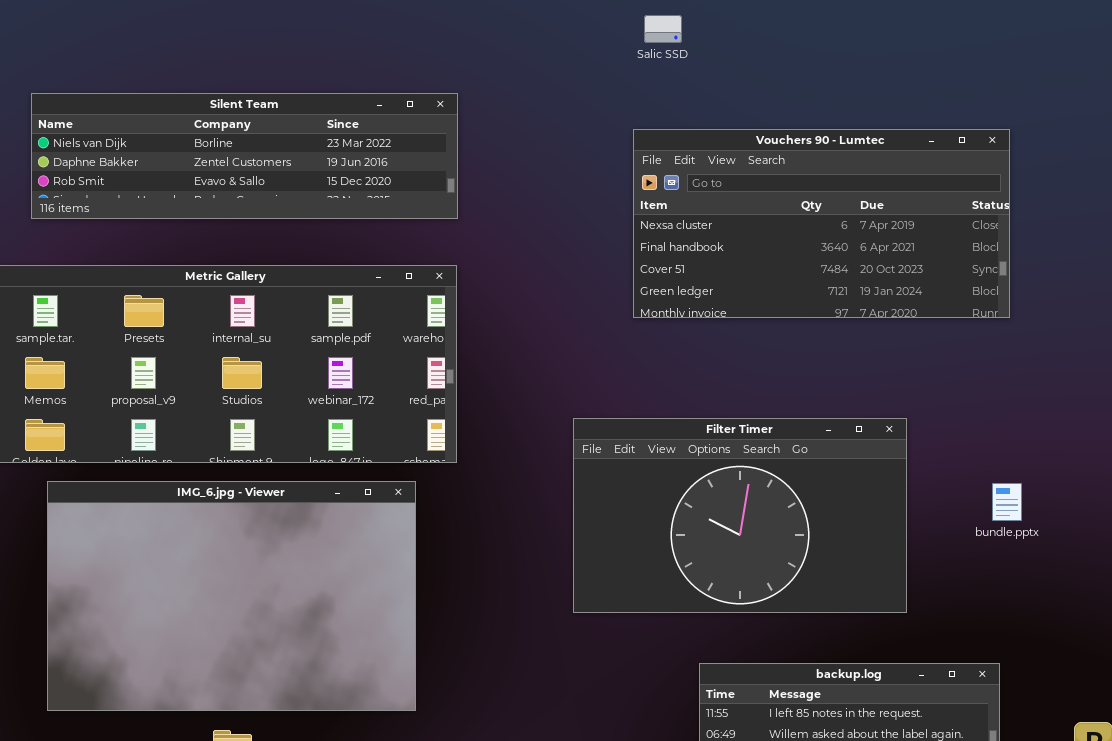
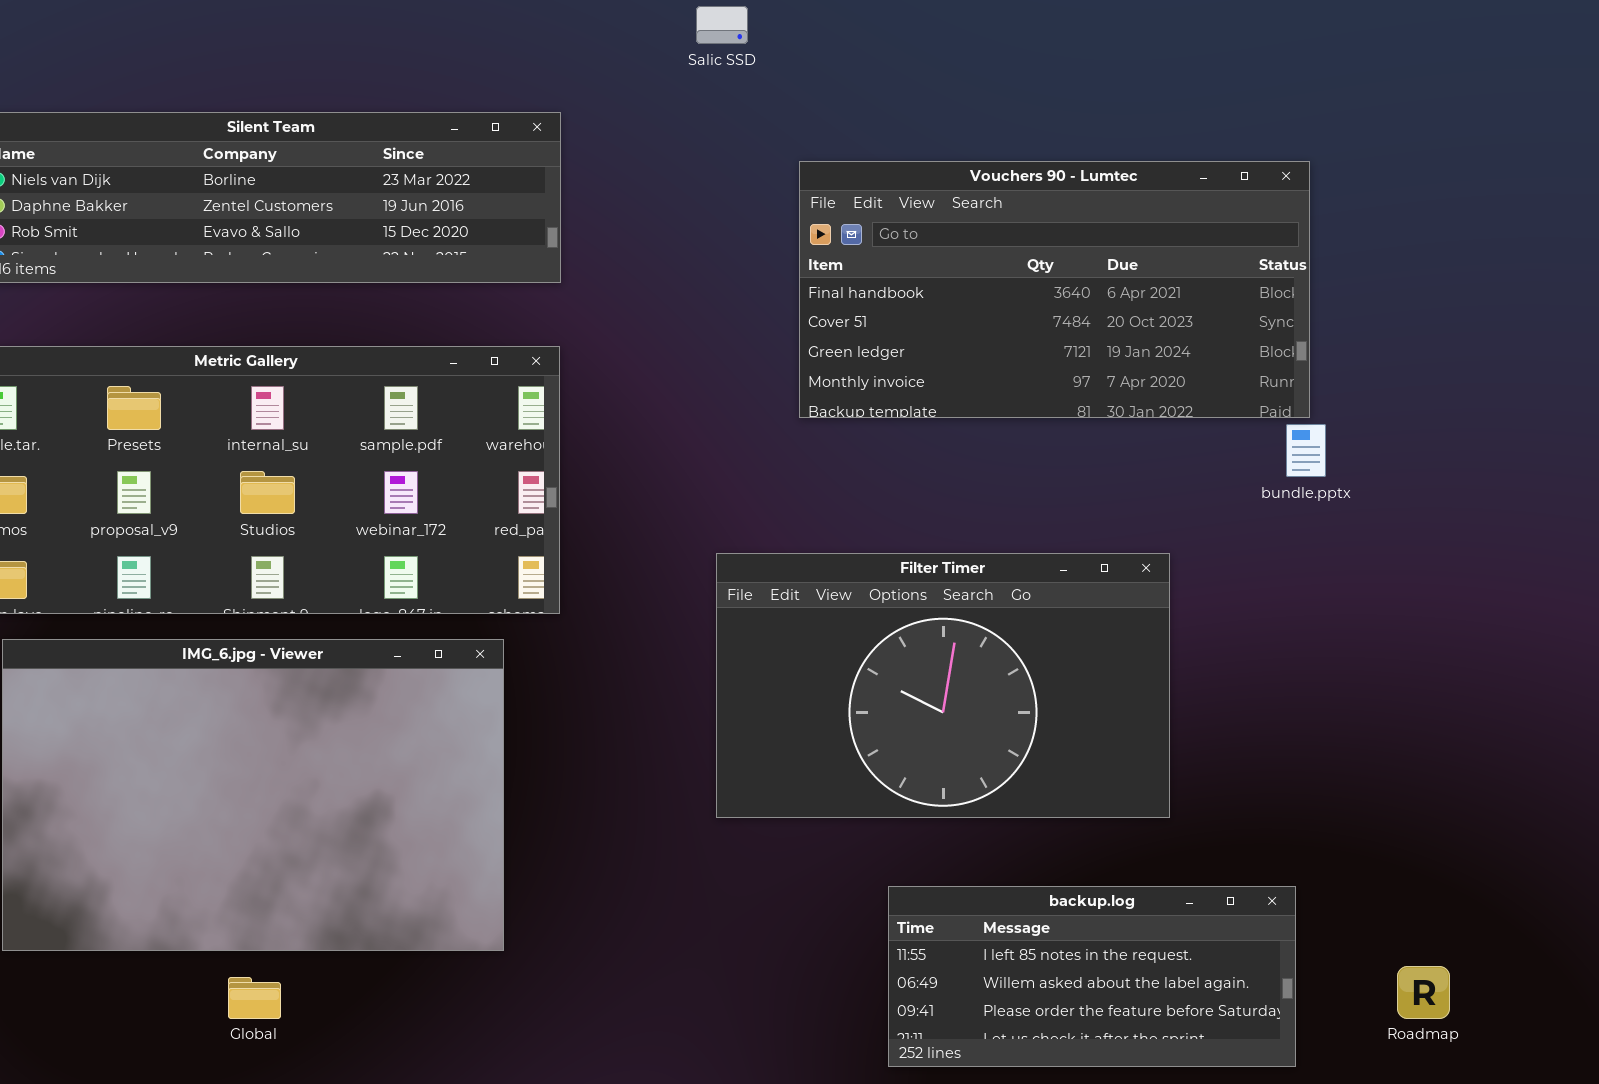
Salic SSD: [644,15,682,43] -> [696,6,748,44], moved
Vouchers 90 - Lumtec: [633,129,1010,318] -> [799,161,1310,418], scrolled down 1 row
bundle.pptx: [992,483,1022,521] -> [1286,424,1326,477], moved

